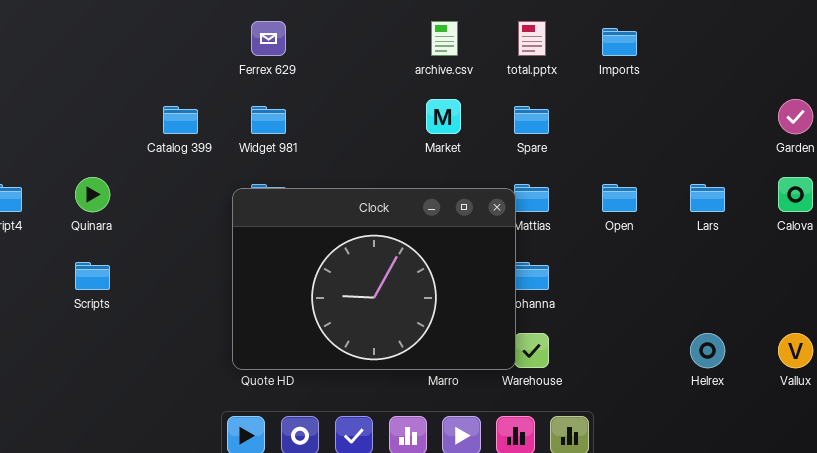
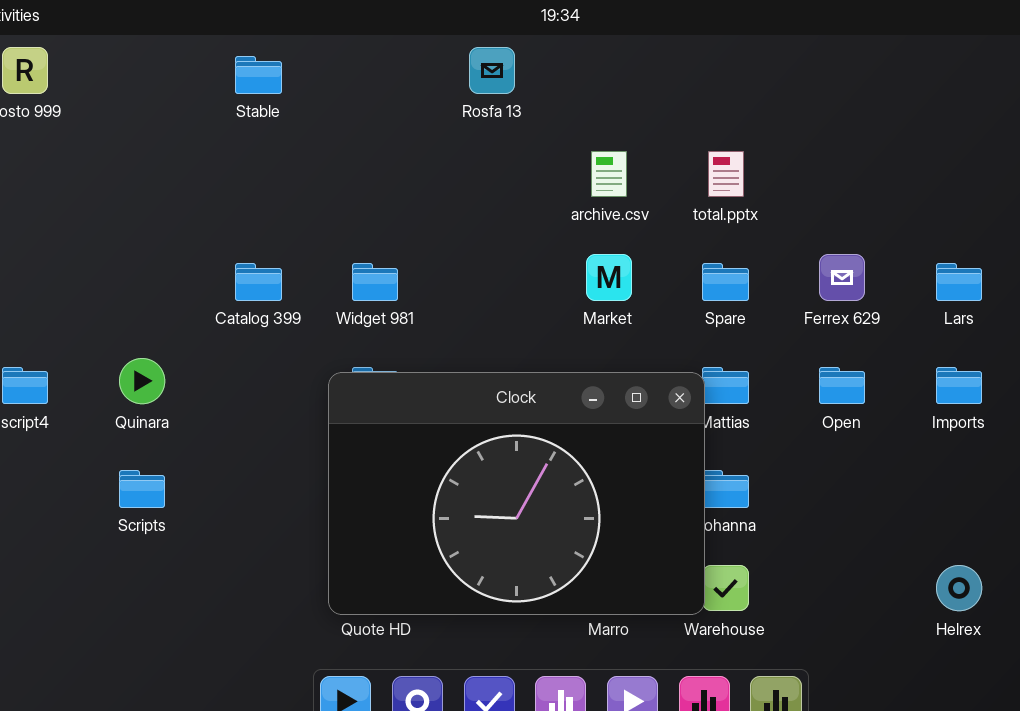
Ferrex 629: [251,21,286,56] -> [819,254,865,301], moved
Imports: [602,28,637,56] -> [936,367,982,404], moved
Lars: [690,184,725,212] -> [936,263,982,301], moved

